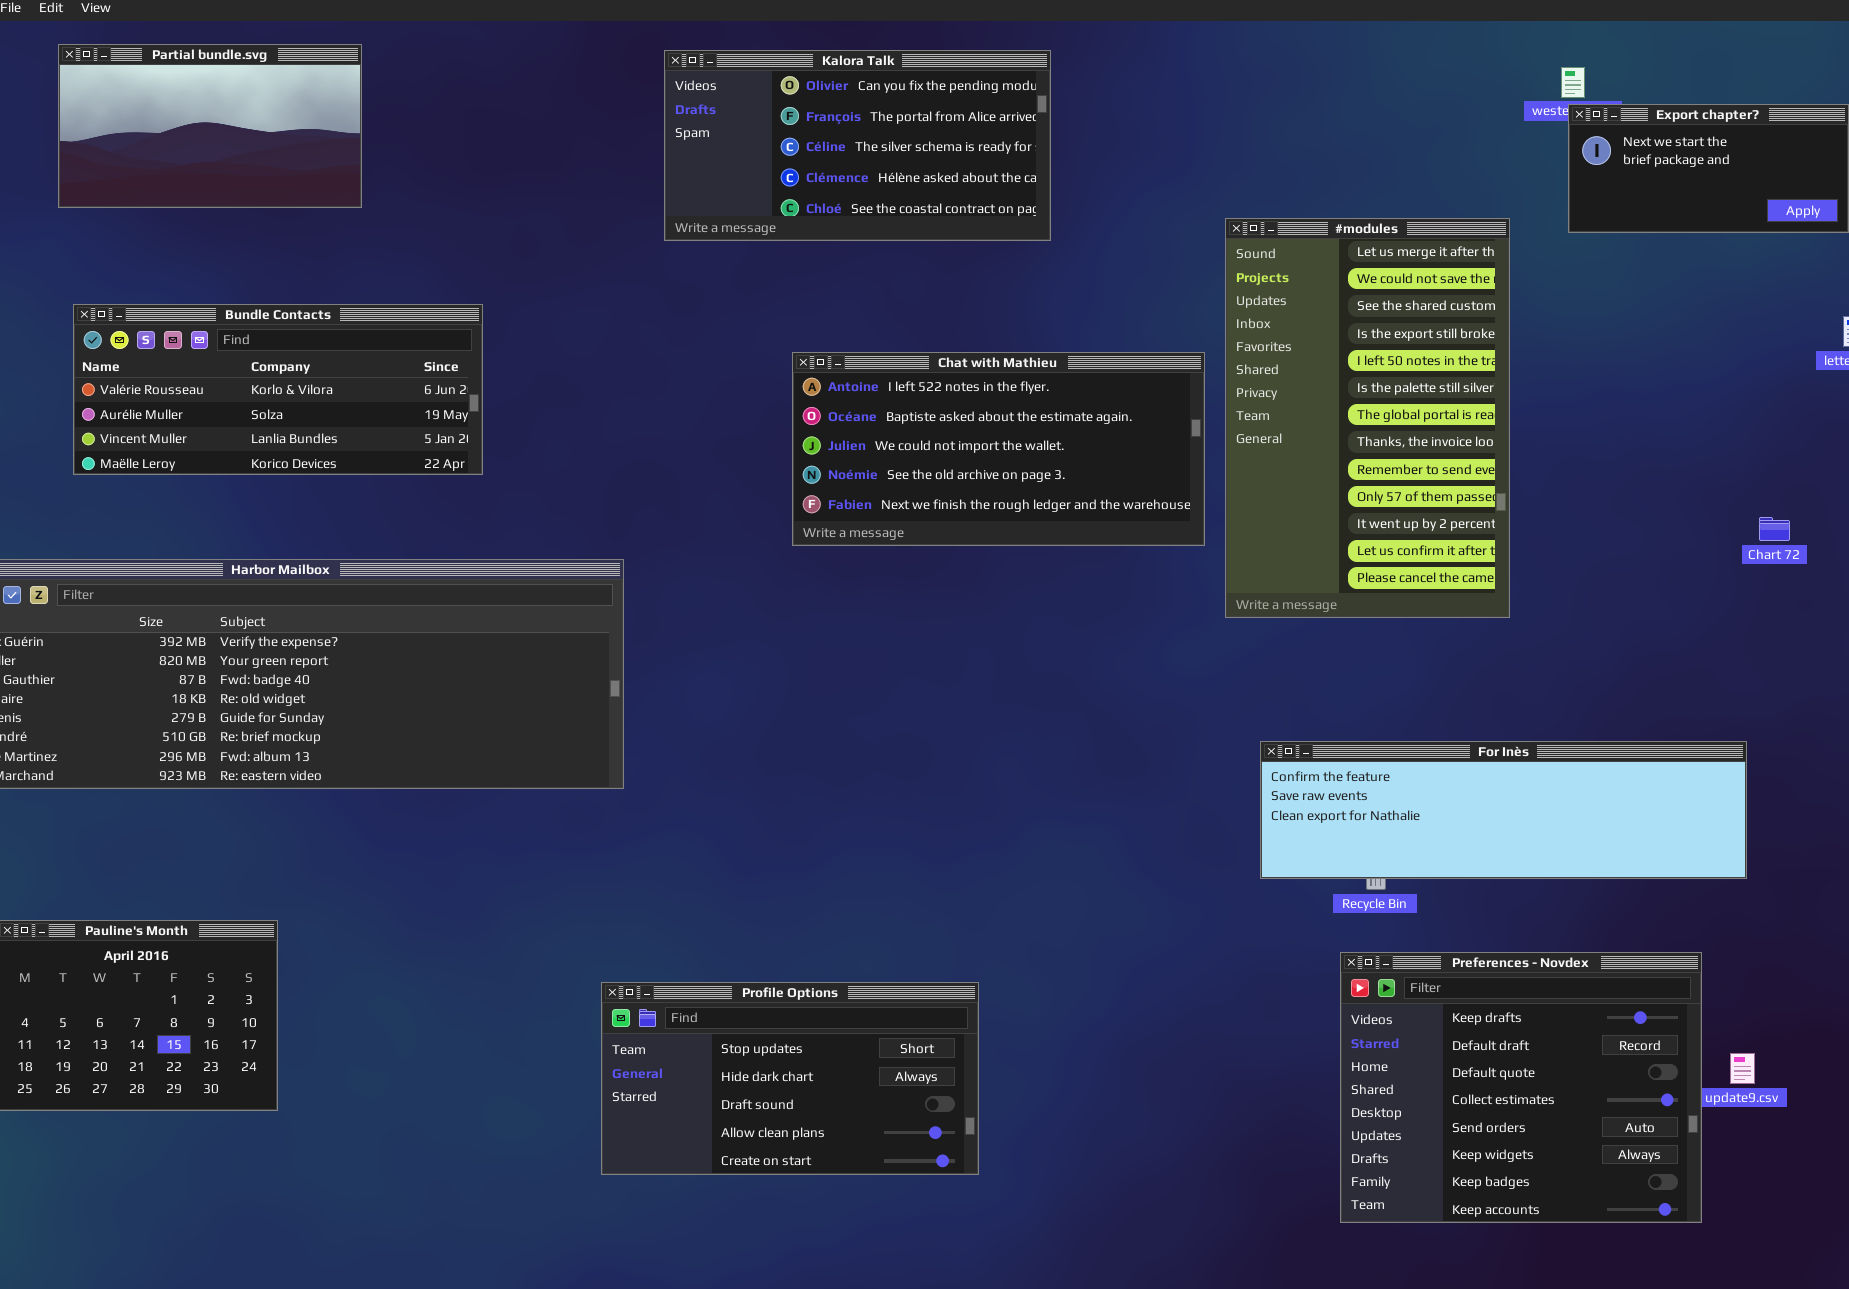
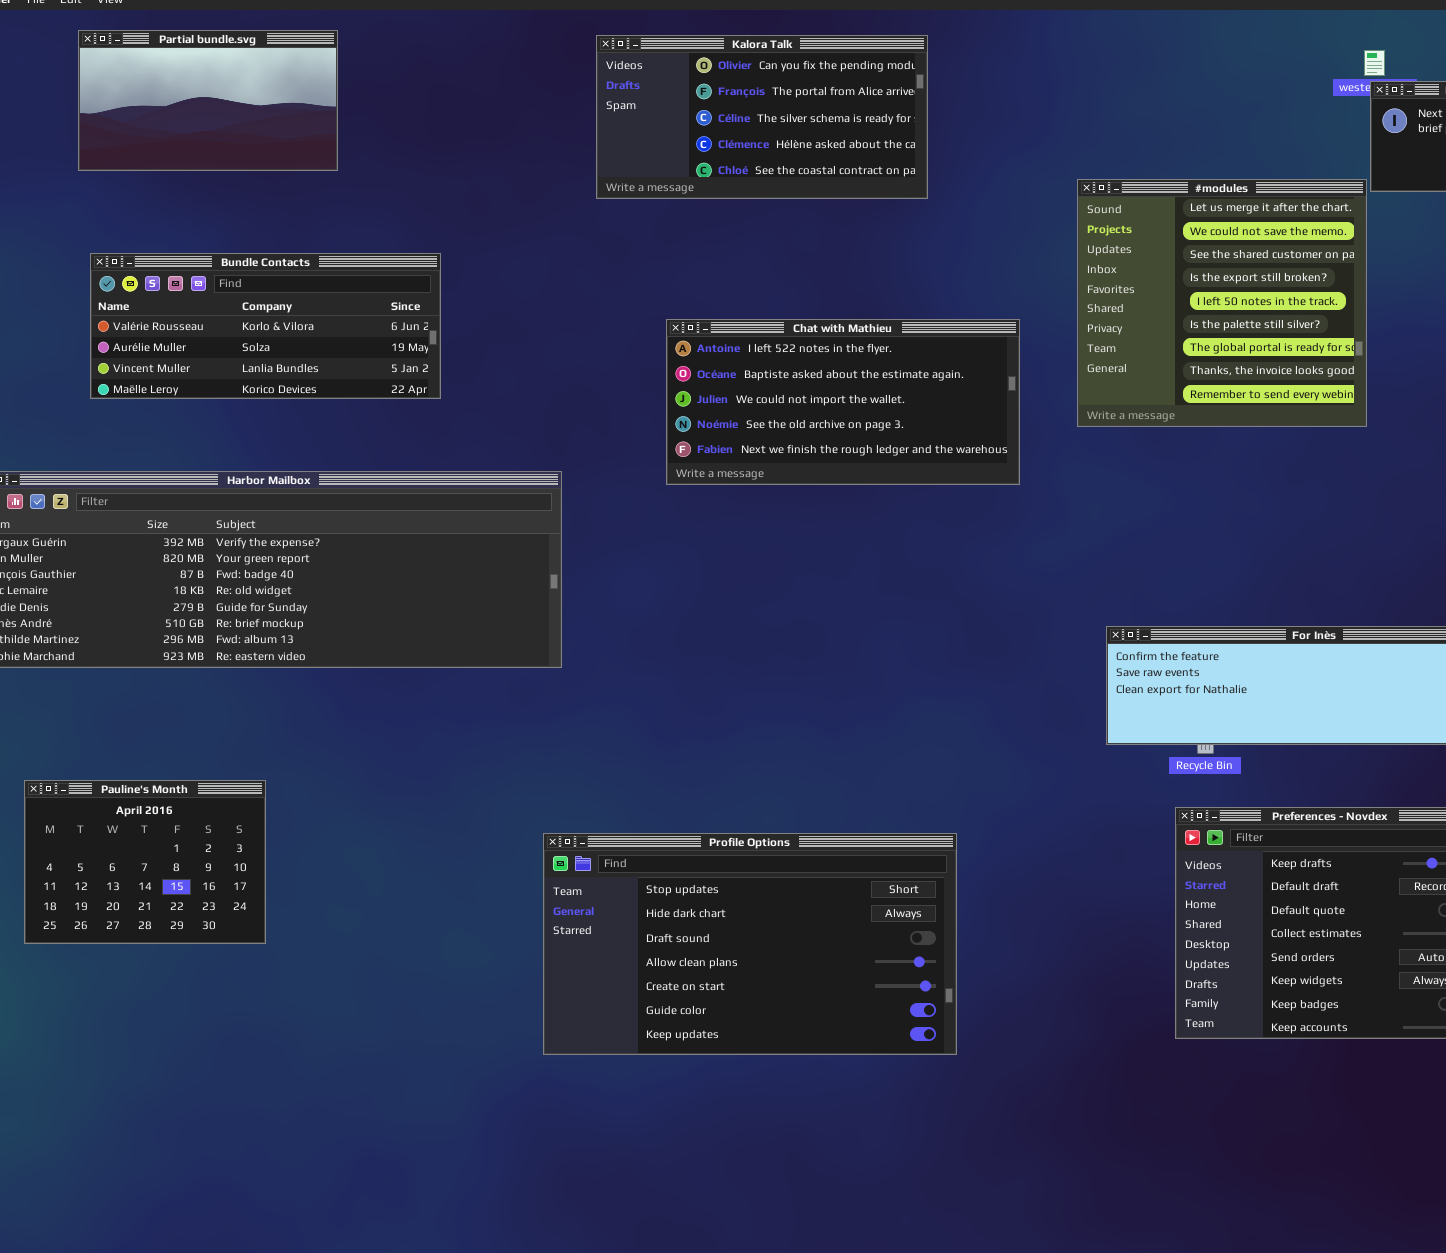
#modules: [1225,218,1510,618] -> [1077,179,1367,427], resized
Chat with Mathieu: [792,352,1205,546] -> [666,319,1020,485], moved
Profile Options: [601,982,979,1175] -> [543,833,957,1055], resized

